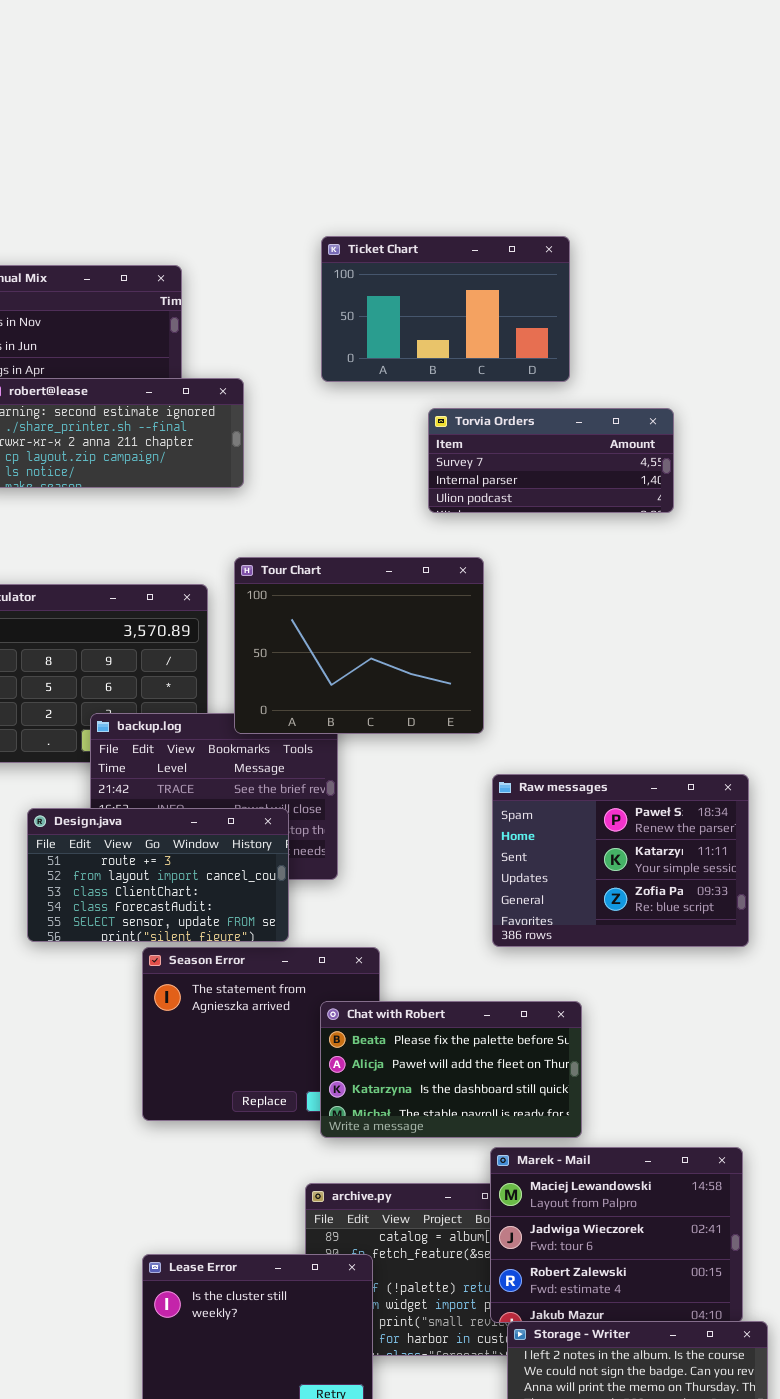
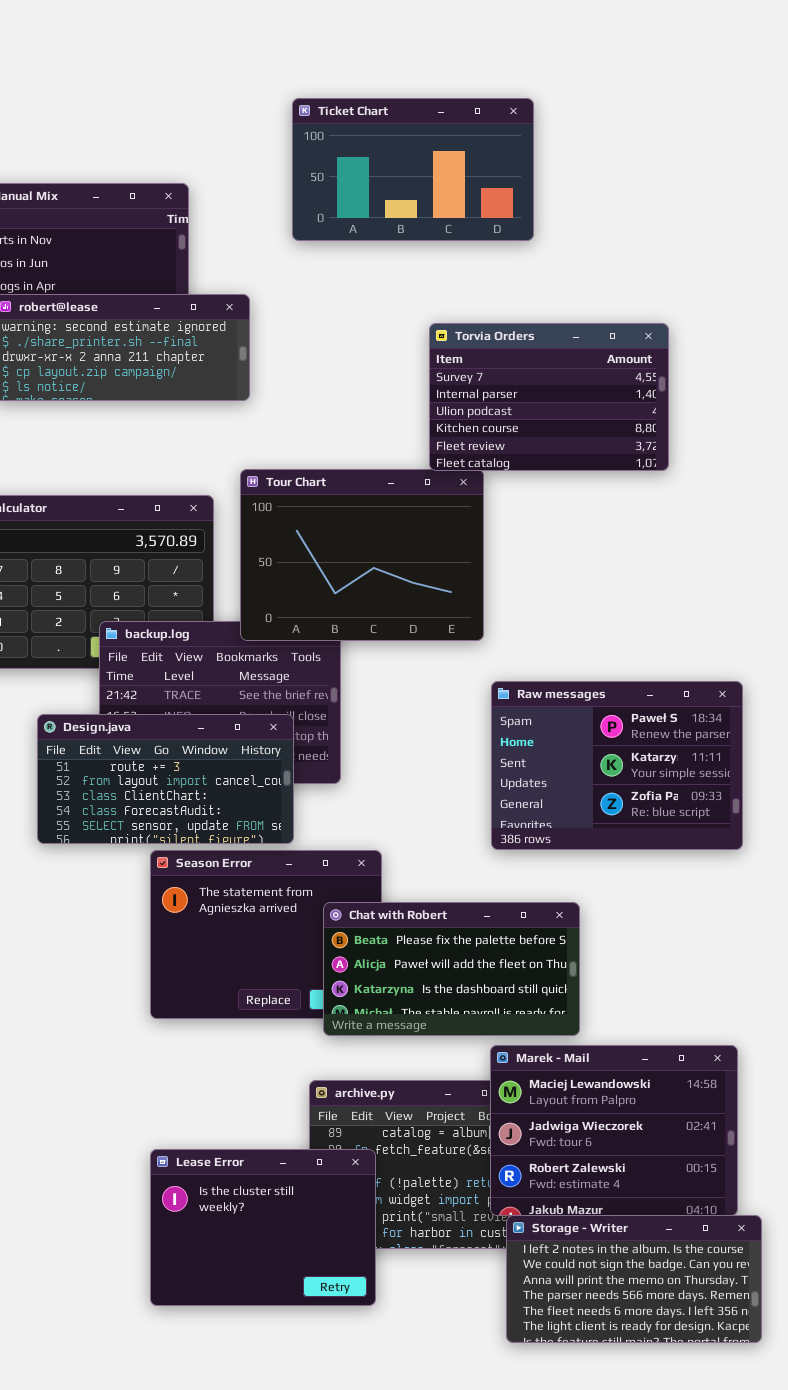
Ticket Chart: [321,236,570,382] -> [292,98,534,241], moved
Torvia Orders: [428,408,674,513] -> [429,323,669,471], resized

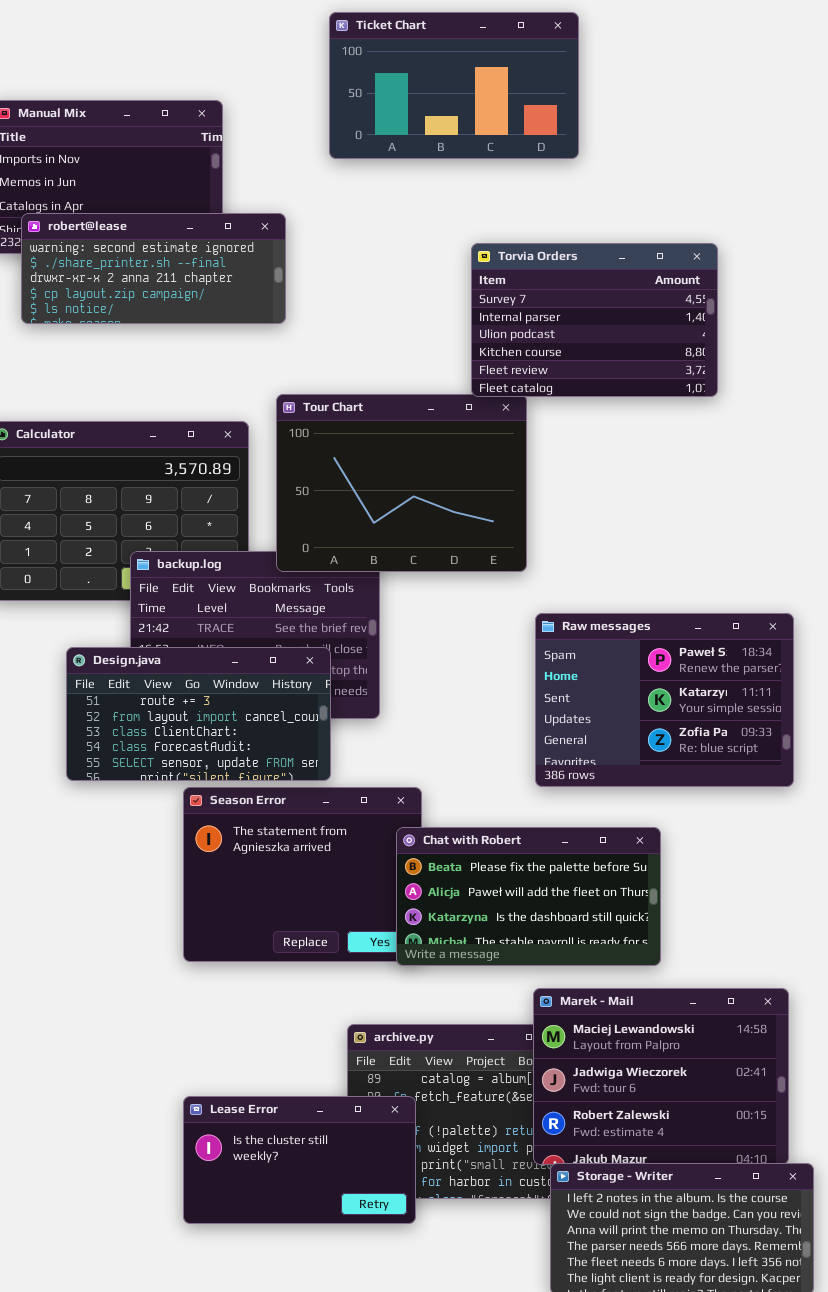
Chat with Robert: [323,902,580,1036] -> [396,827,661,966], moved
Lease Error: [150,1149,376,1306] -> [183,1096,416,1224], resized

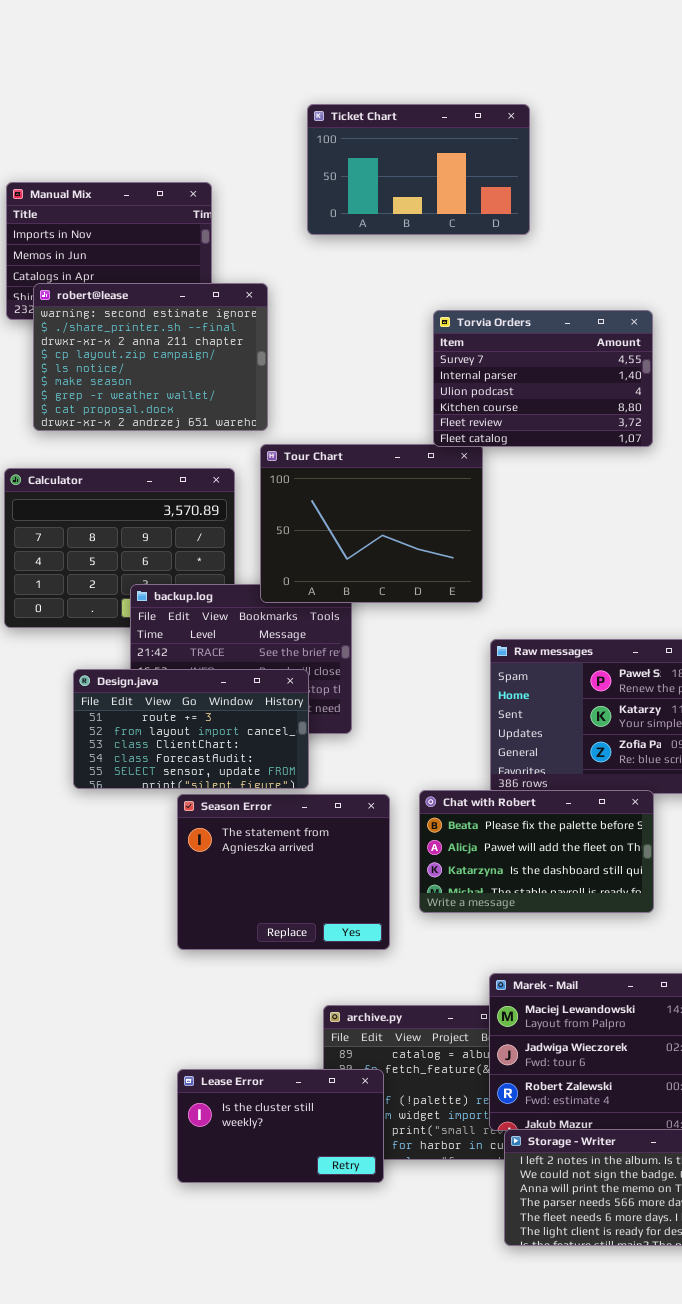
robert@lease: [21,213,286,324] -> [33,283,268,431], resized
Chat with Robert: [396,827,661,966] -> [419,790,654,913], moved

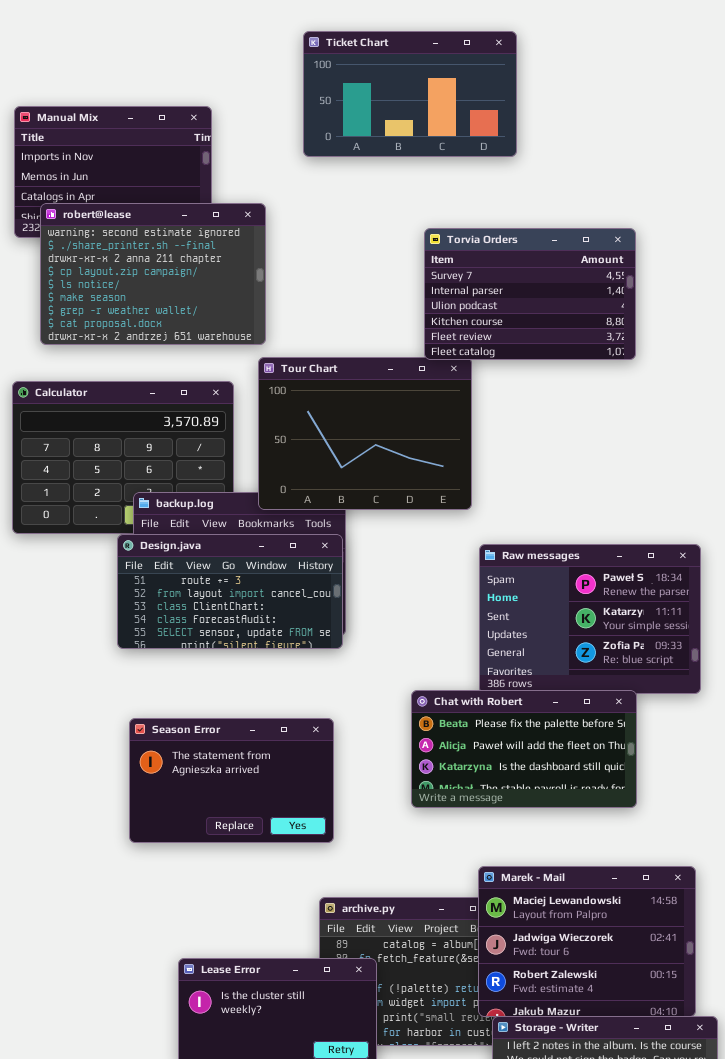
Design.java: [73,669,309,789] -> [117,534,343,649], moved
Season Error: [177,794,390,950] -> [129,718,334,843], moved, resized

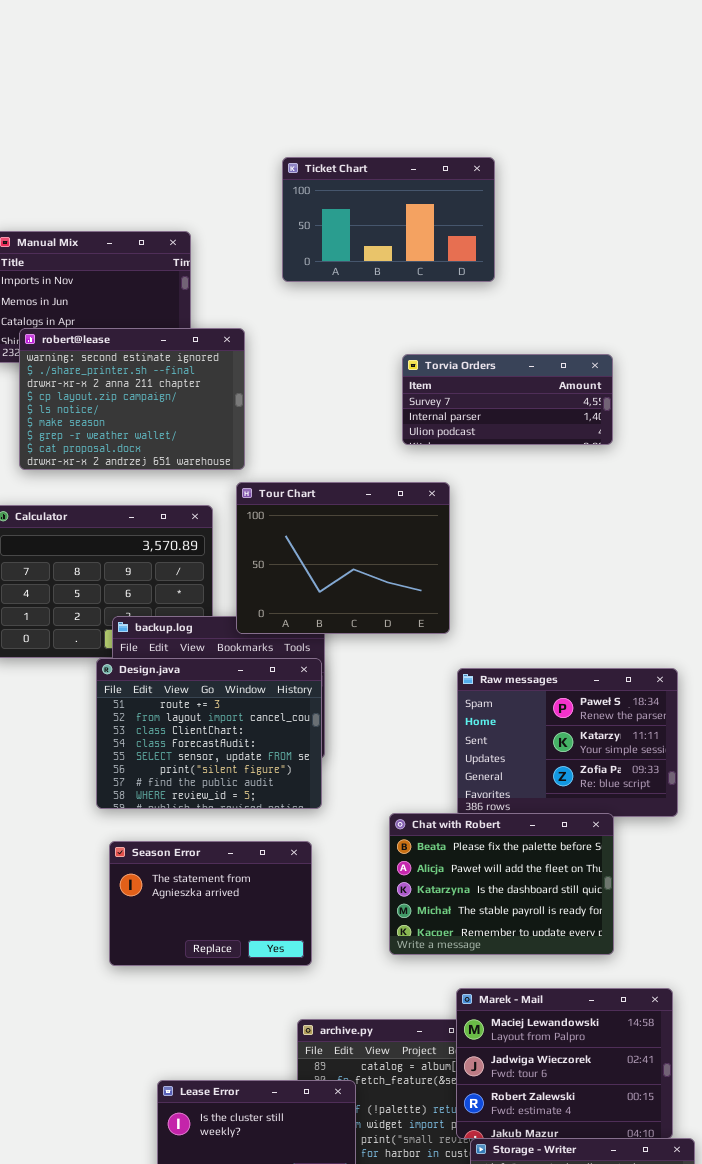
Torvia Orders: [424,228,636,360] -> [402,354,613,445], resized
Design.java: [117,534,343,649] -> [96,658,322,809], resized
Chat with Robert: [411,690,637,808] -> [389,813,614,955], resized

